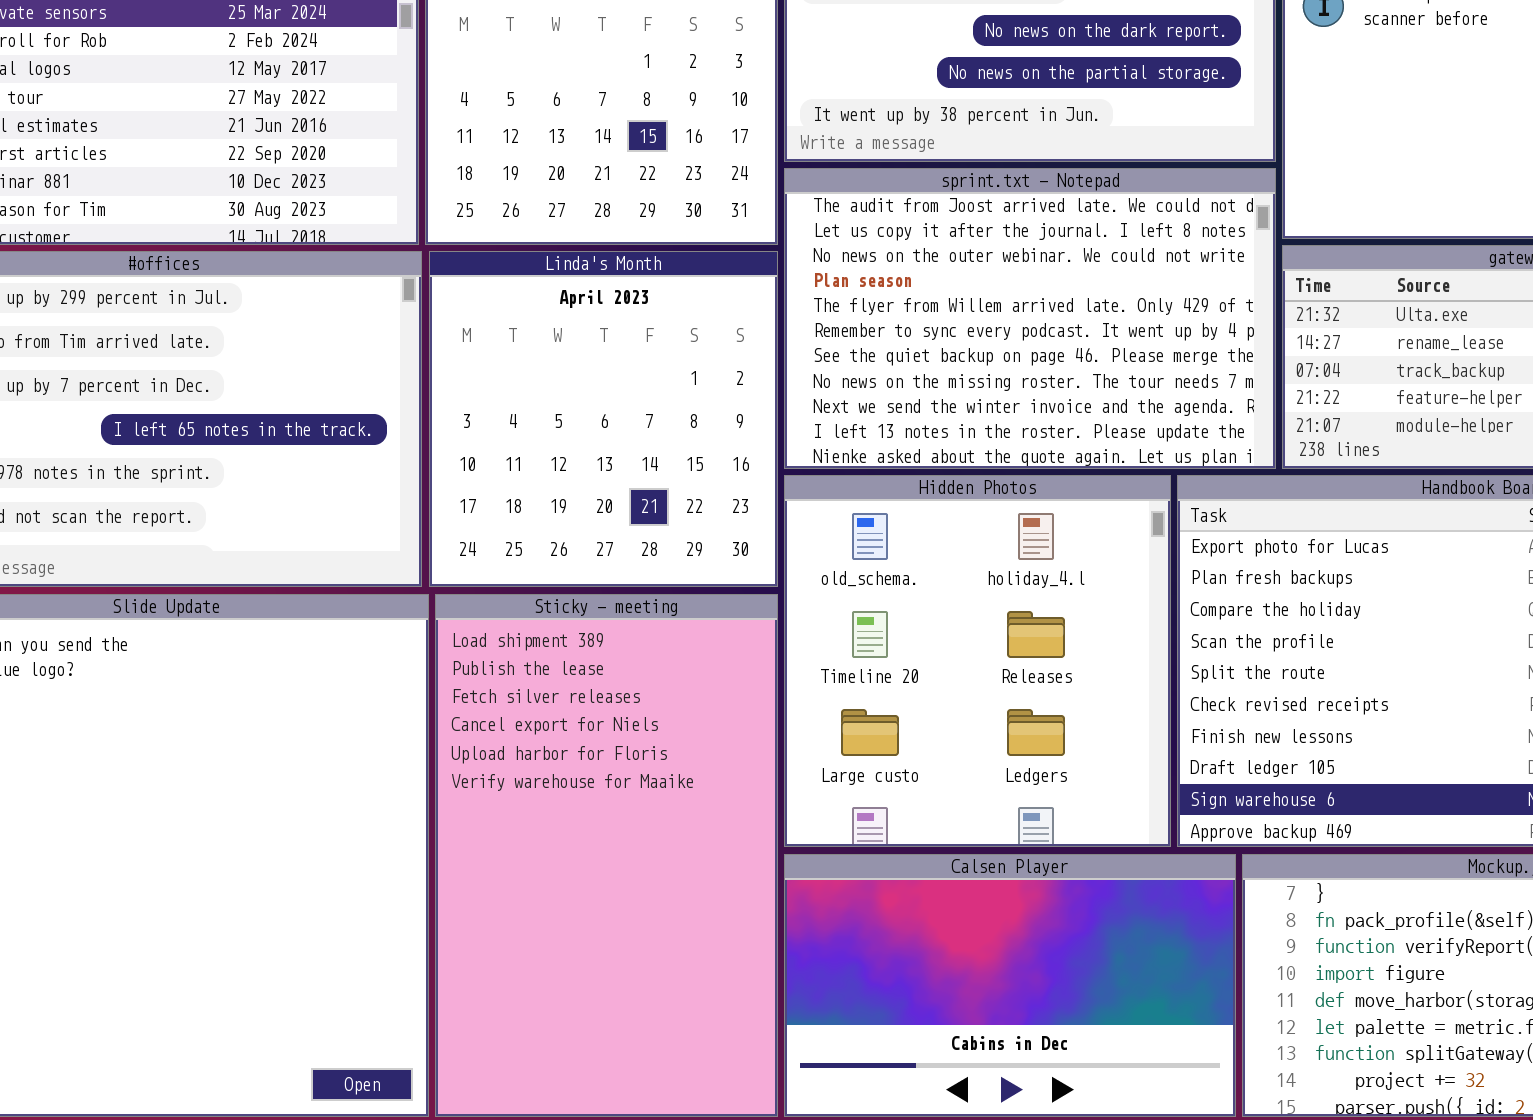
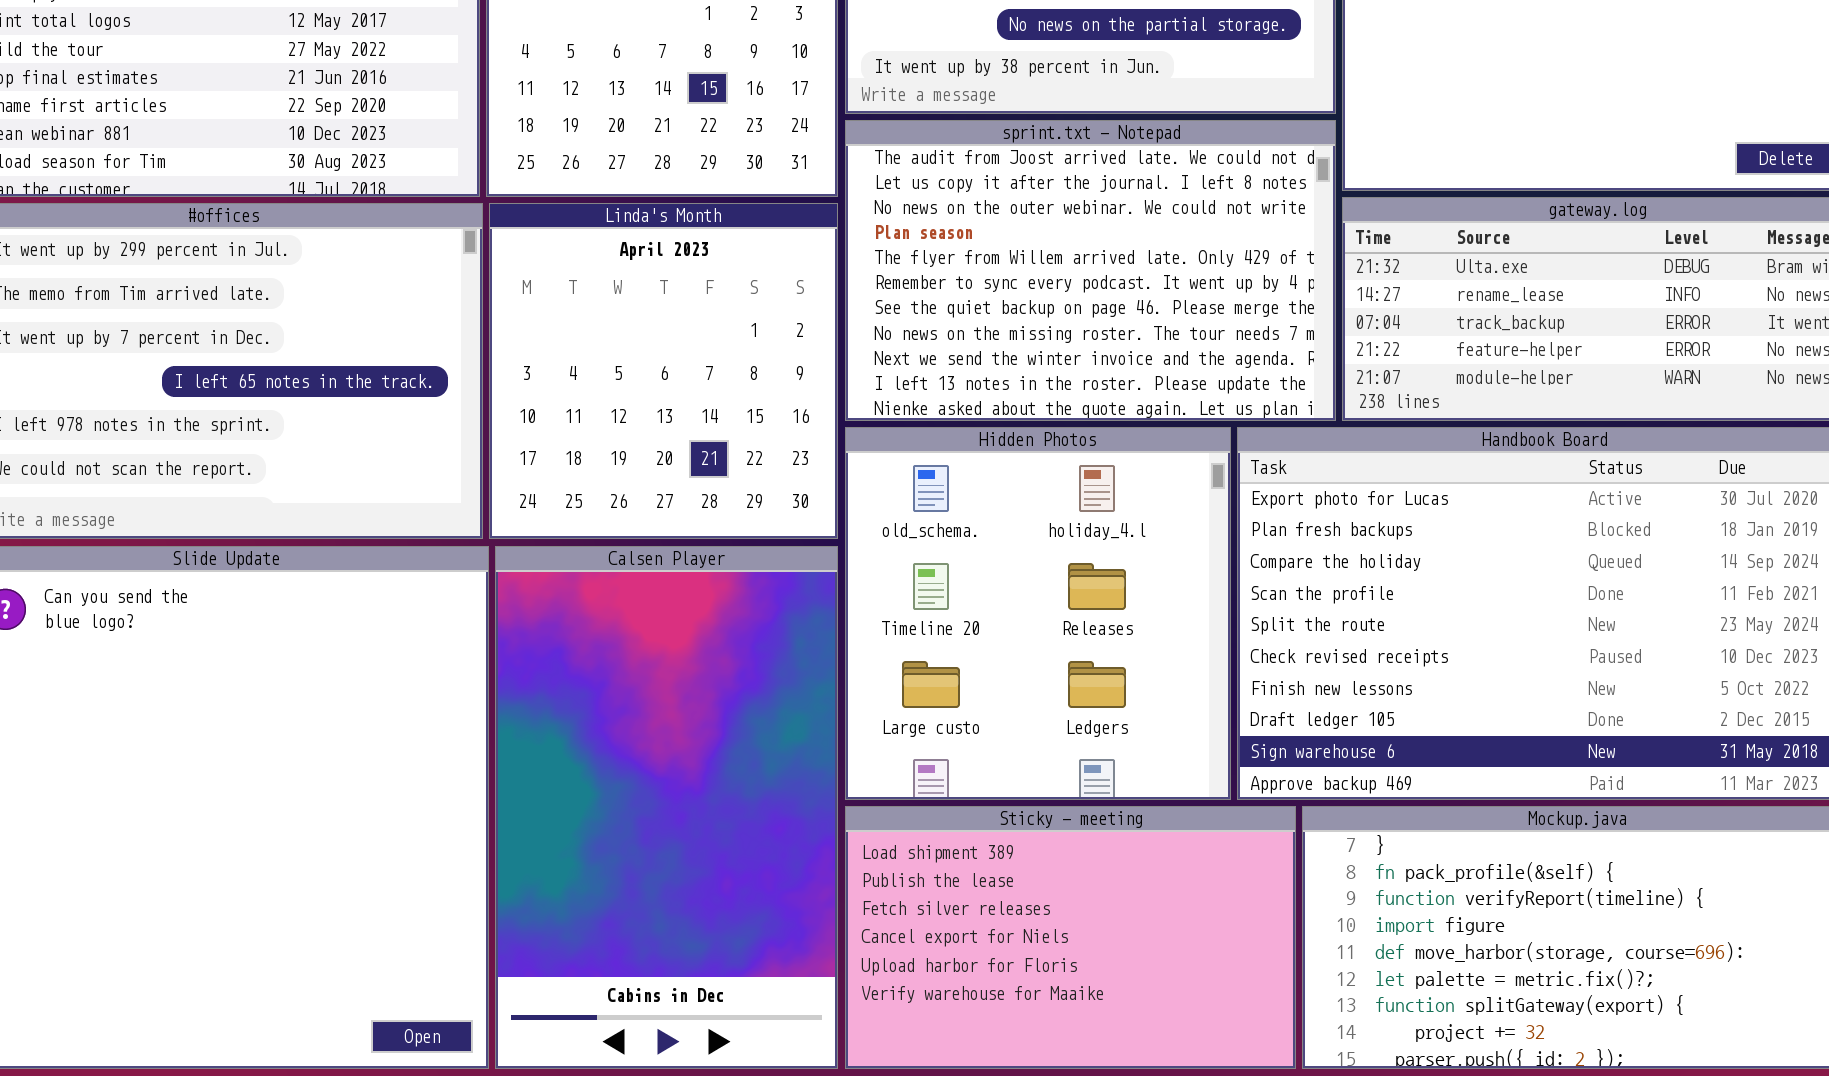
Sticky - meeting: [435,594,778,1117] -> [845,806,1296,1069], moved, resized
Calsen Player: [784,854,1236,1117] -> [495,546,838,1069], moved, resized

